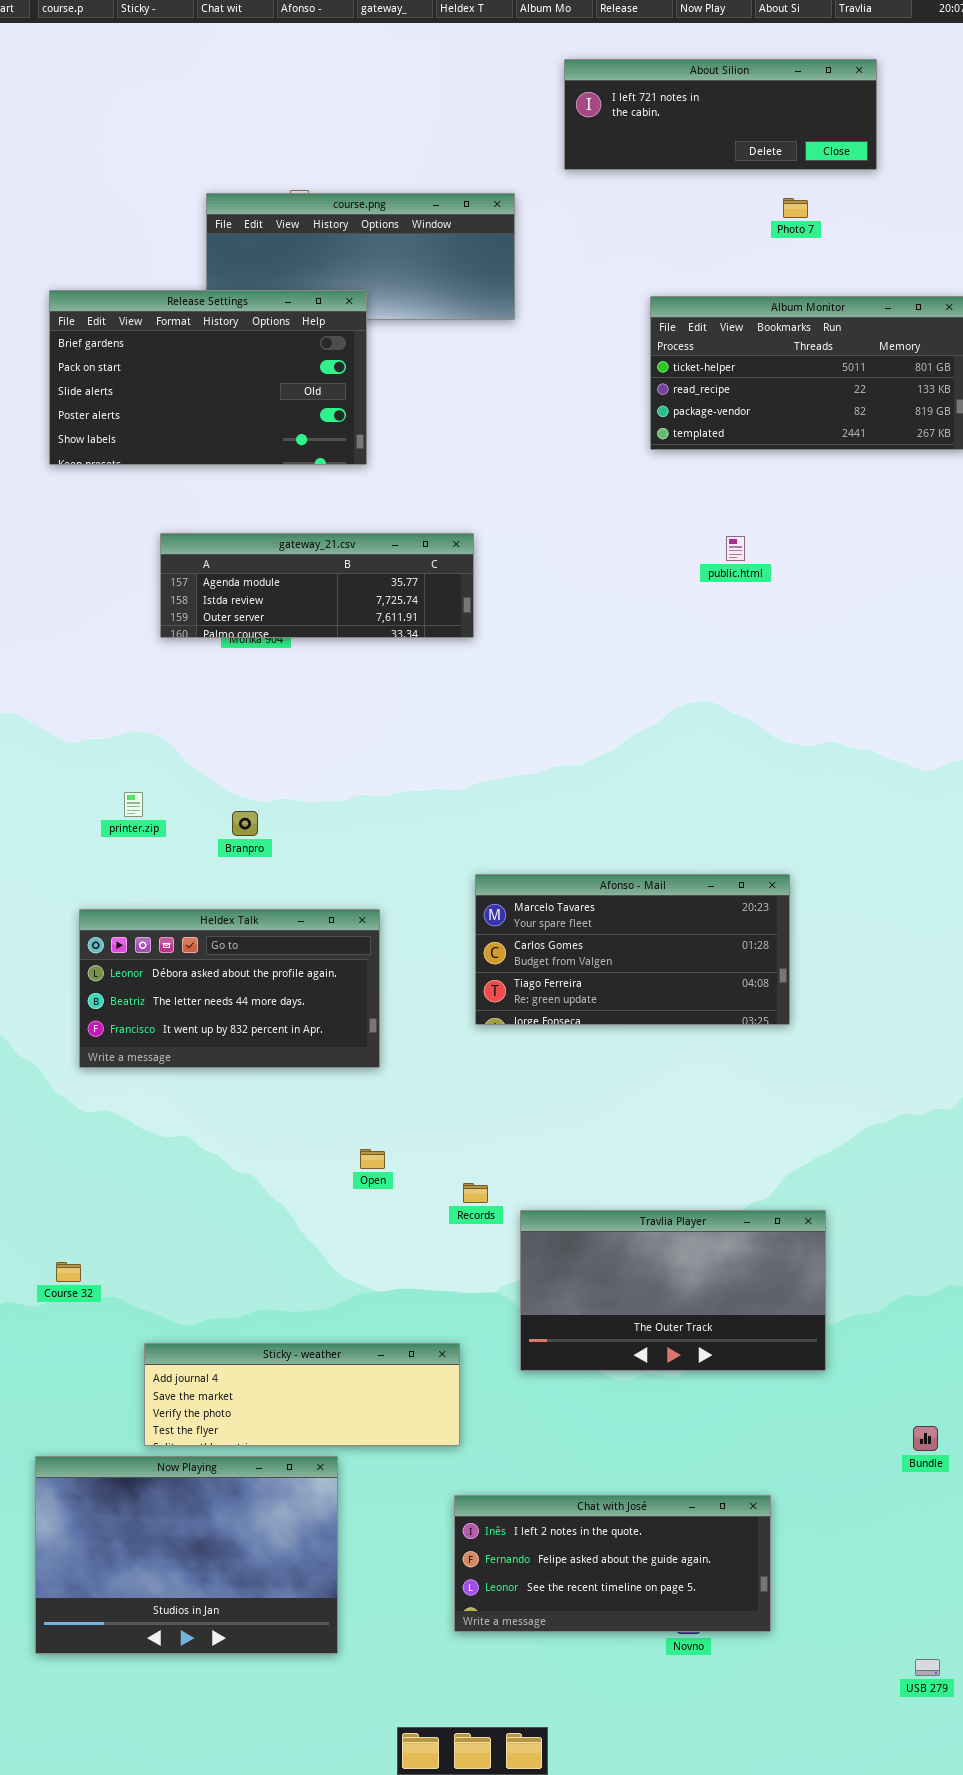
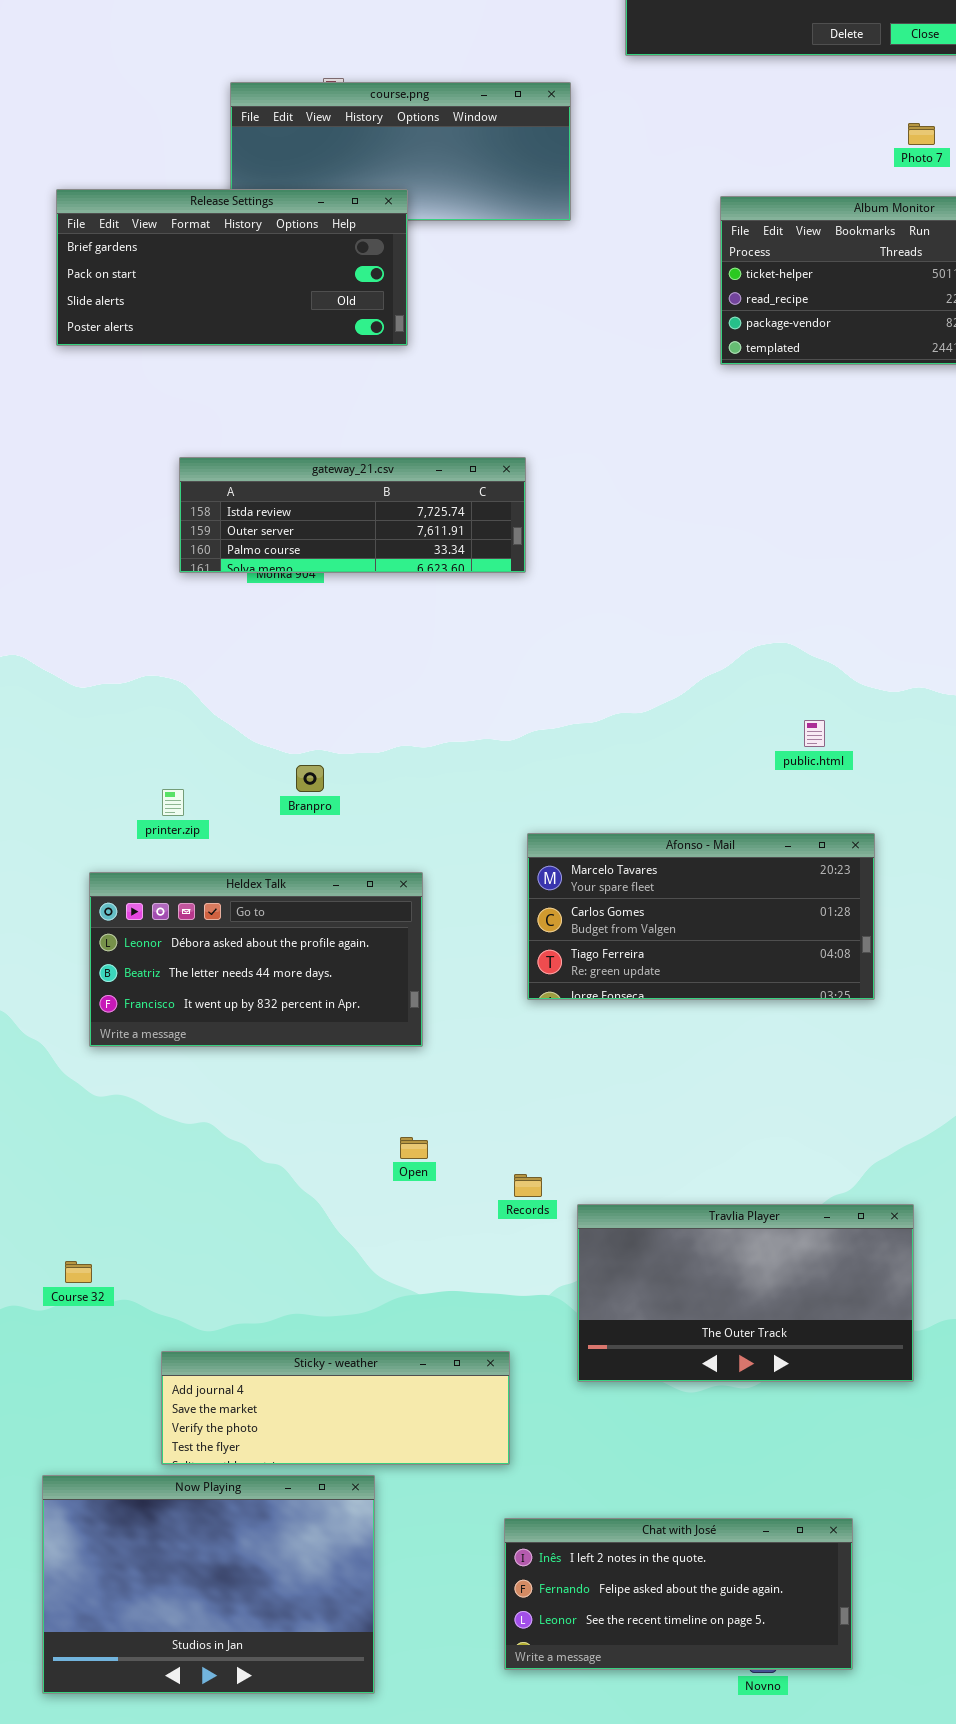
Photo 7: [783,198,808,218] -> [908,123,935,145], moved
Release Settings: [49,290,367,465] -> [56,189,408,346], resized
gateway_21.csv: [160,533,474,638] -> [179,457,526,573], scrolled down 1 row
public.html: [726,536,745,561] -> [804,720,825,747], moved
printer.zip: [124,792,143,817] -> [162,789,184,816], moved
Branpro: [232,811,258,836] -> [296,765,324,792], moved

